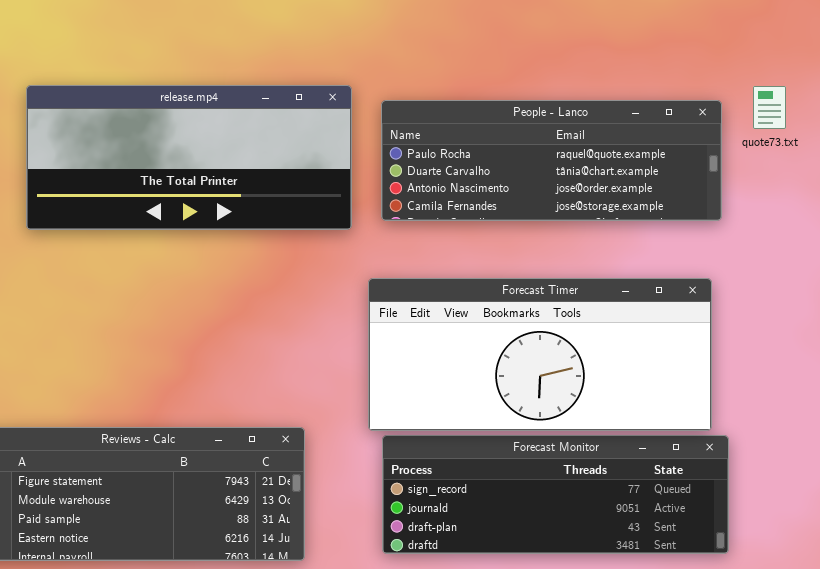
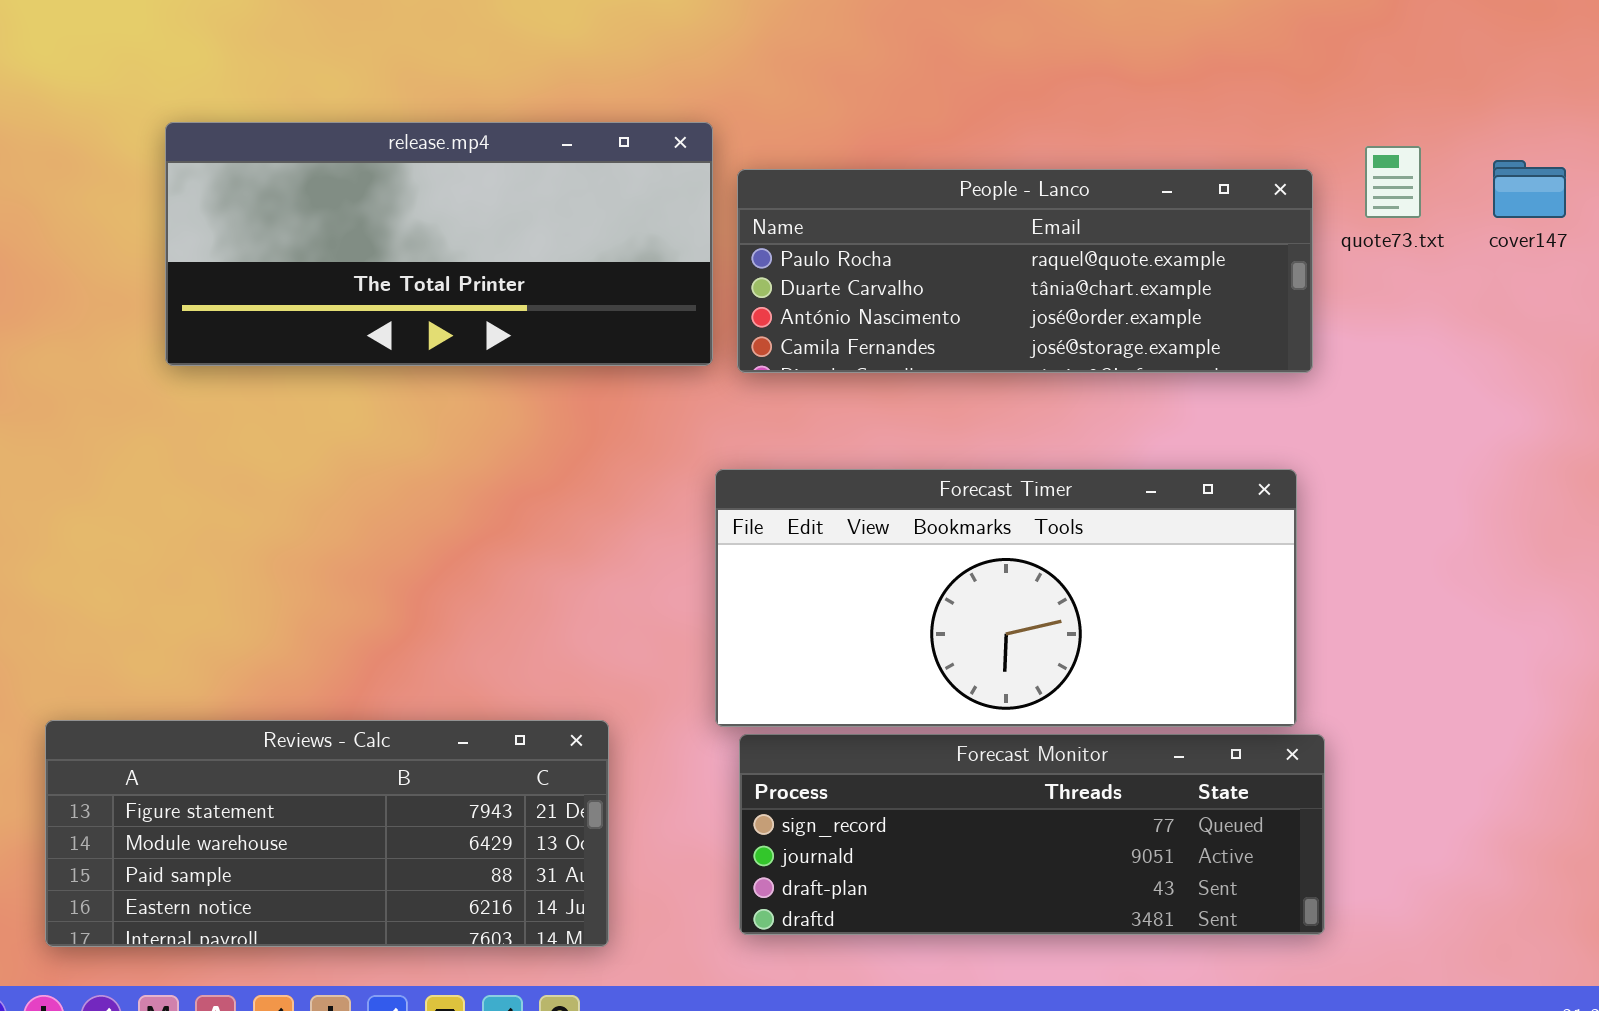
release.mp4: [26,85,352,230] -> [165,122,713,366], moved

